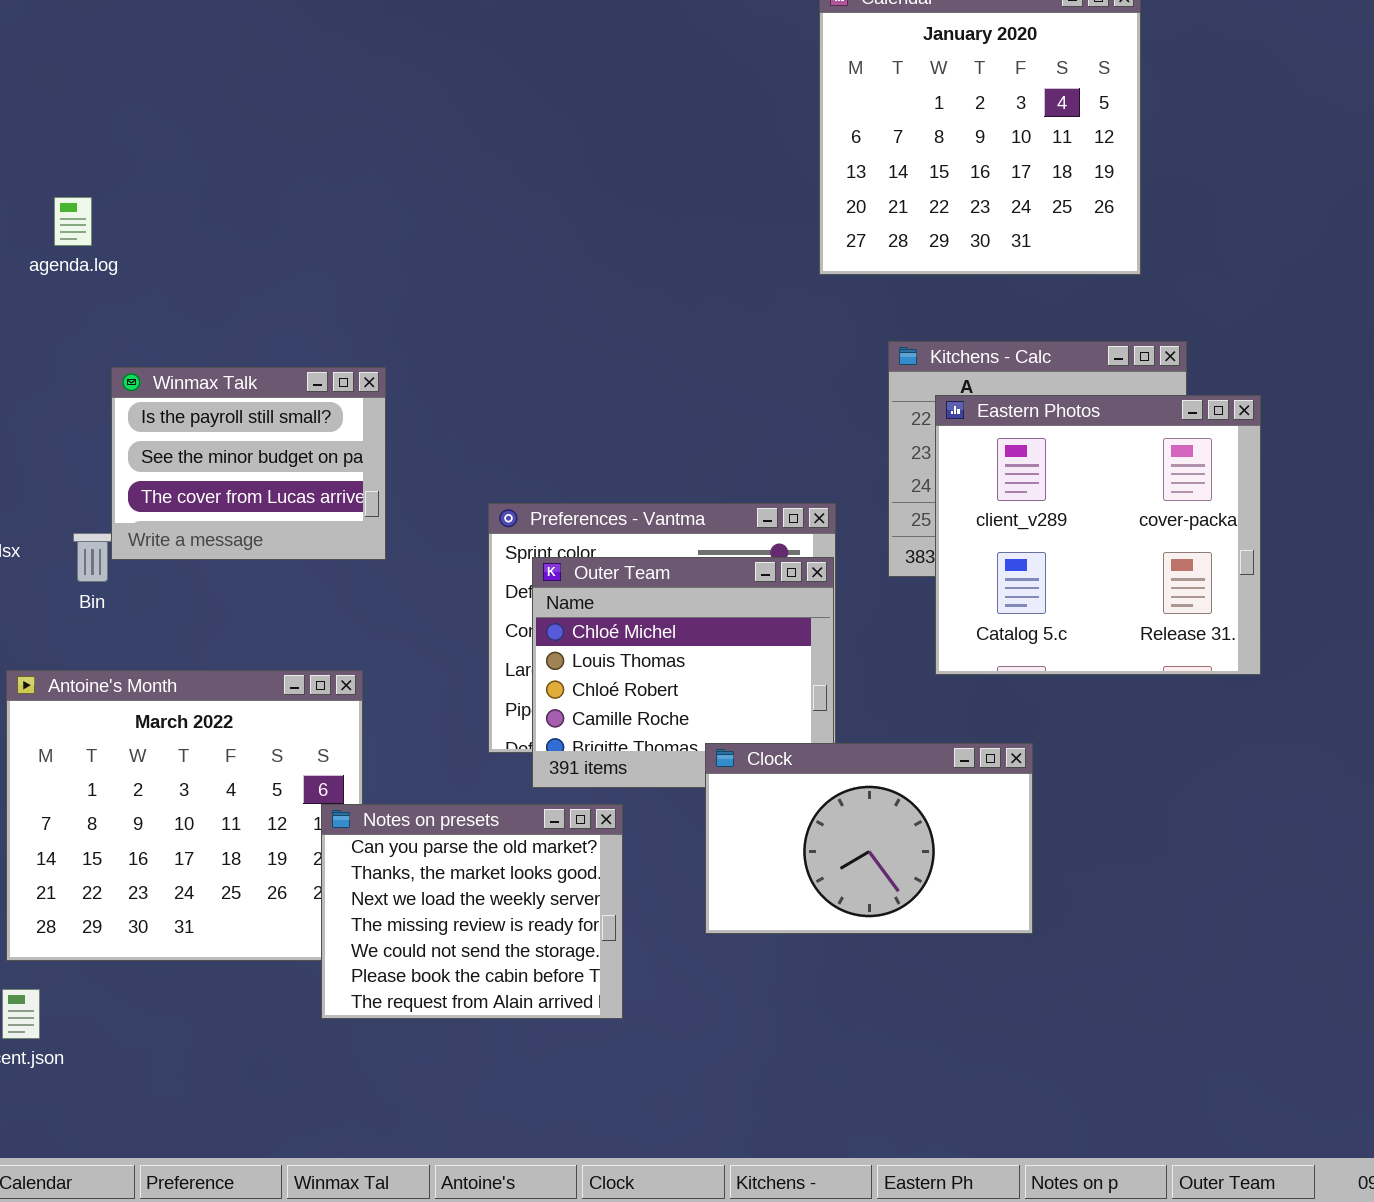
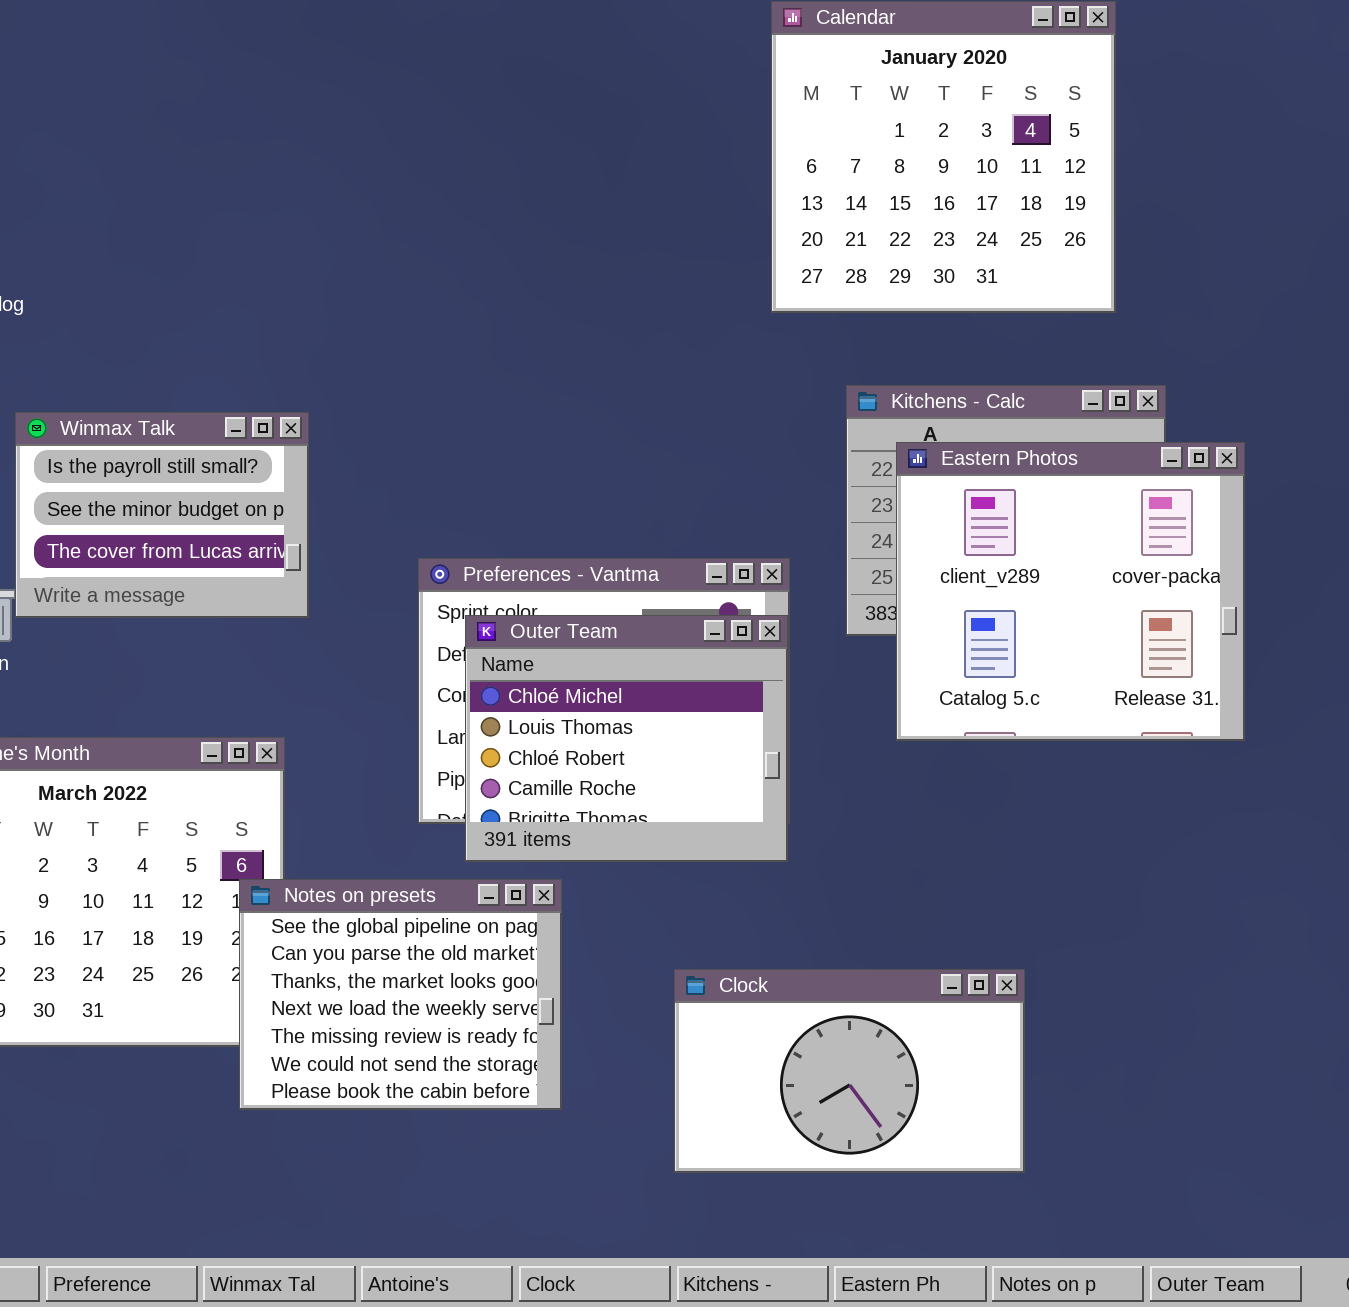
Clock: [705,743,1033,934] -> [674,969,1025,1173], moved
Notes on presets: [321,804,623,1019] -> [239,879,562,1110], scrolled up 1 row

